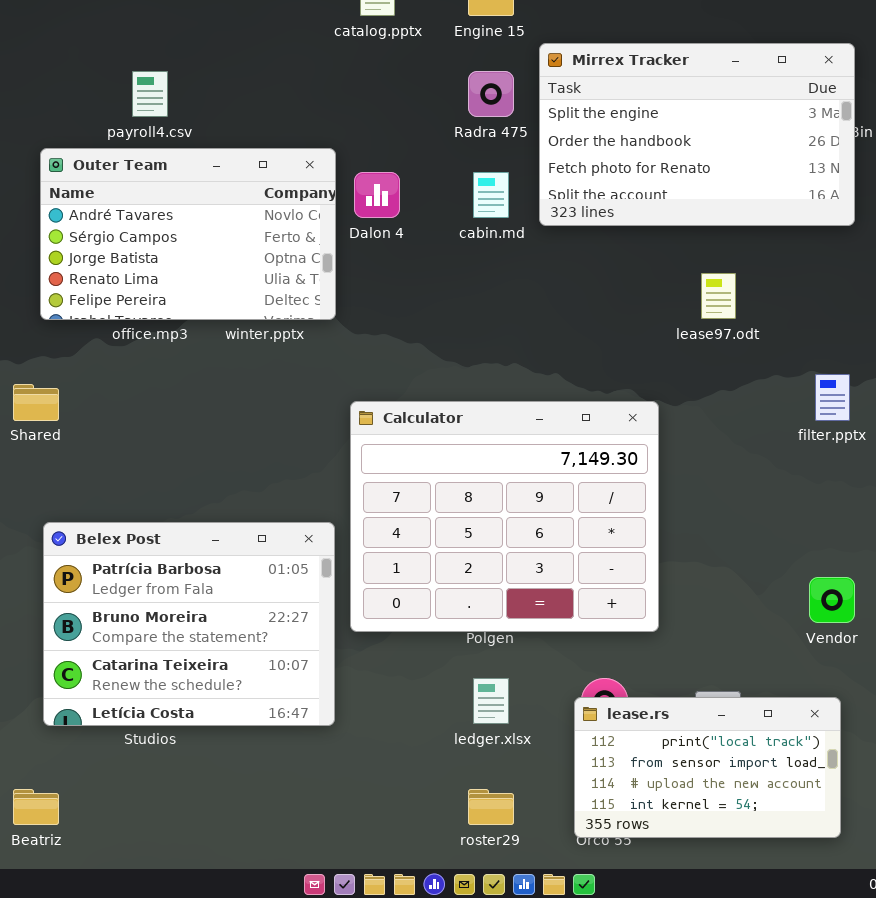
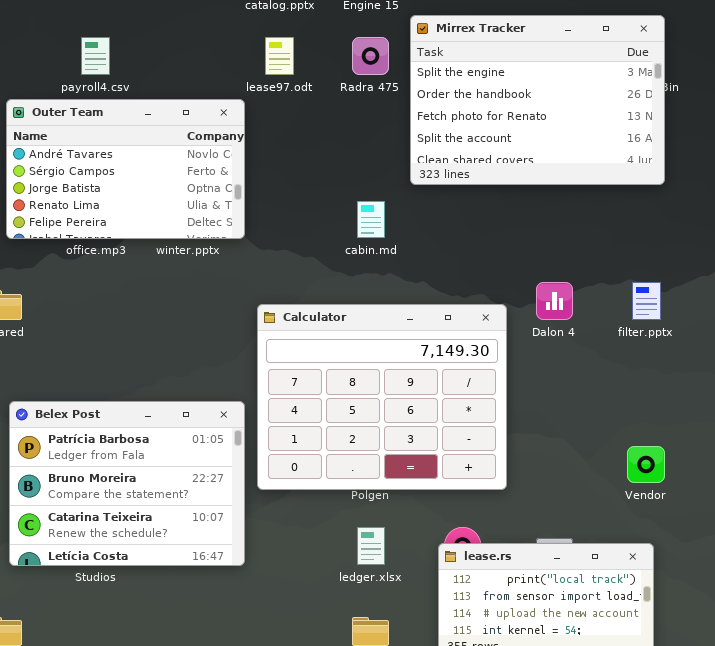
Mirrex Tracker: [539,43,855,226] -> [410,15,665,185], resized
Dalon 4: [354,172,400,218] -> [536,282,573,320], moved
cabin.md: [473,172,509,218] -> [357,201,385,238], moved
lease97.odt: [701,273,736,319] -> [265,37,294,75], moved

